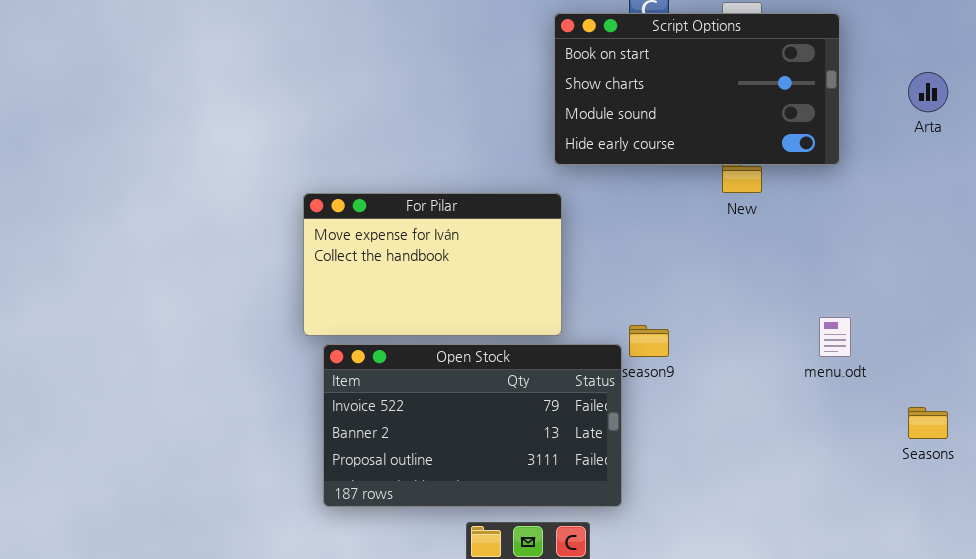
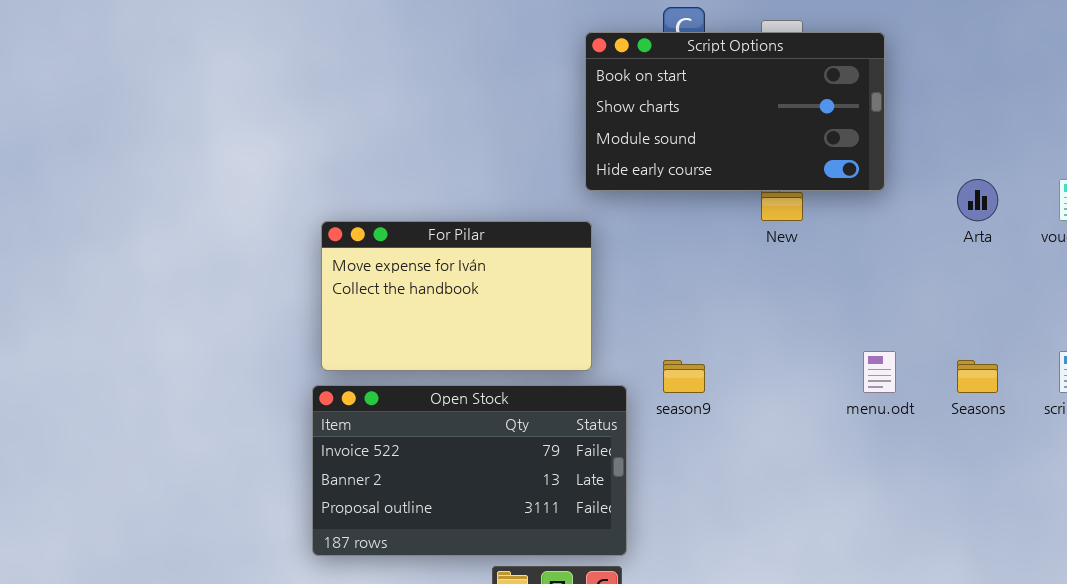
Arta: [908,72,948,112] -> [957,179,998,221], moved
Open Stock: [323,344,622,507] -> [312,385,627,556], moved
Seasons: [908,407,948,439] -> [957,360,998,393], moved

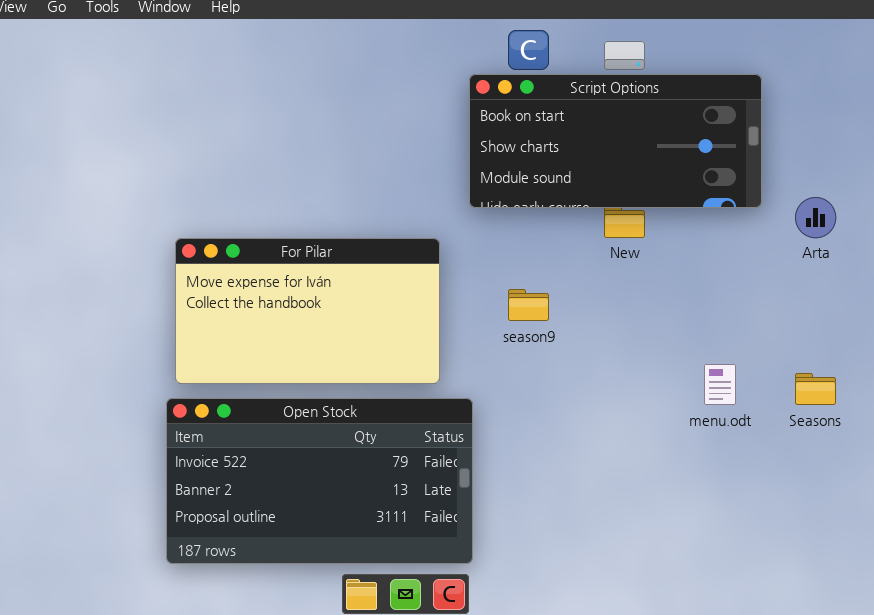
Script Options: [585,32,885,191] -> [469,74,762,208], moved, resized
season9: [663,360,705,393] -> [508,289,549,321], moved

